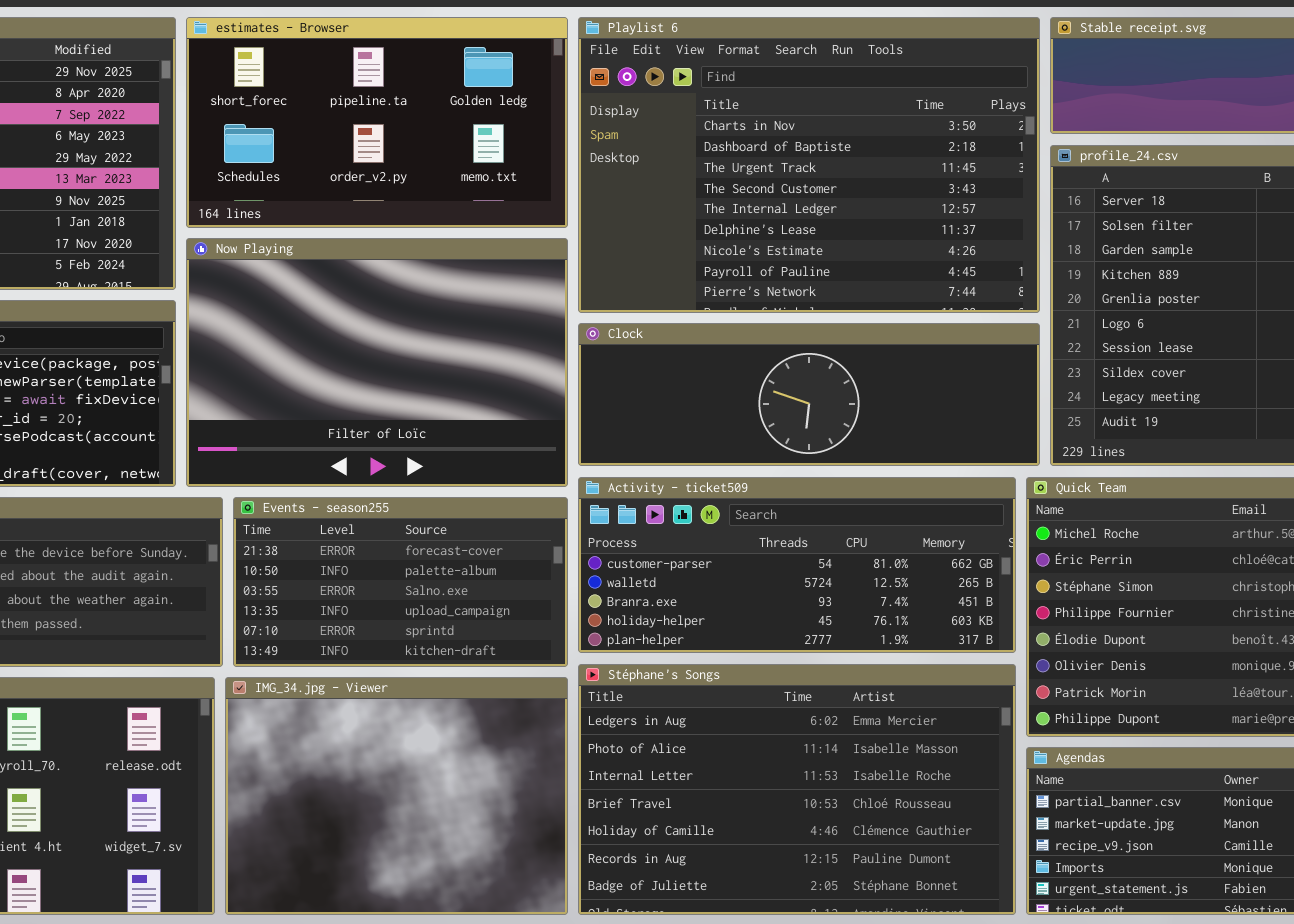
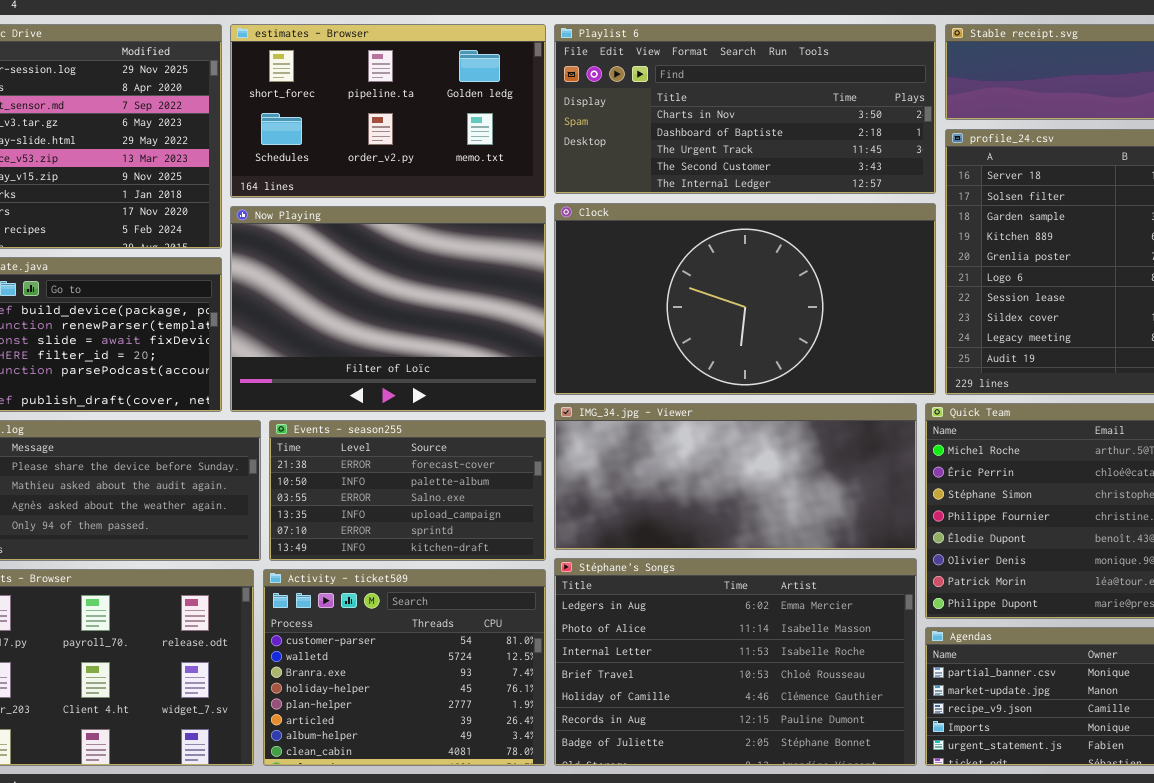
Playlist 6: [578,17,1040,313] -> [554,24,936,194], resized
Clock: [578,323,1040,466] -> [554,203,936,395], resized
Activity - ticket509: [578,477,1016,653] -> [263,569,546,766], moved, resized
IMG_34.jpg - Viewer: [225,677,568,915] -> [554,403,917,550], moved, resized

